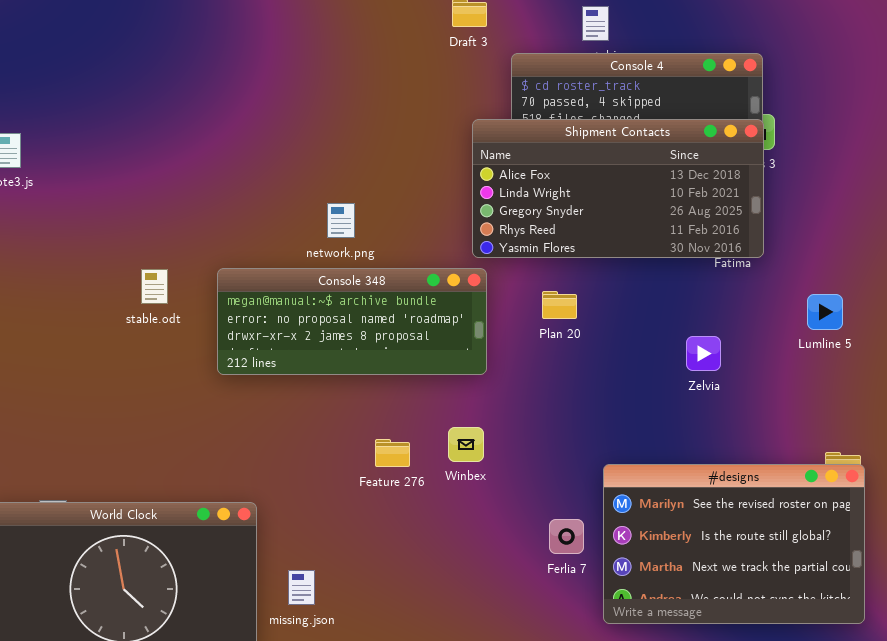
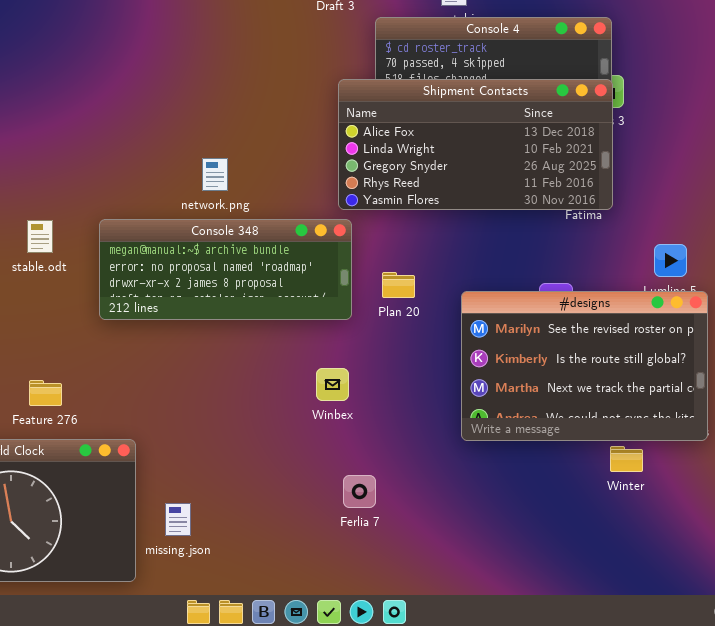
Plan 20: [542,291,577,319] -> [382,272,415,298], moved
Feature 276: [375,439,410,467] -> [29,380,62,406], moved
#designs: [603,464,865,624] -> [461,291,708,441], moved
Ferlia 7: [549,519,584,554] -> [343,475,376,508], moved

